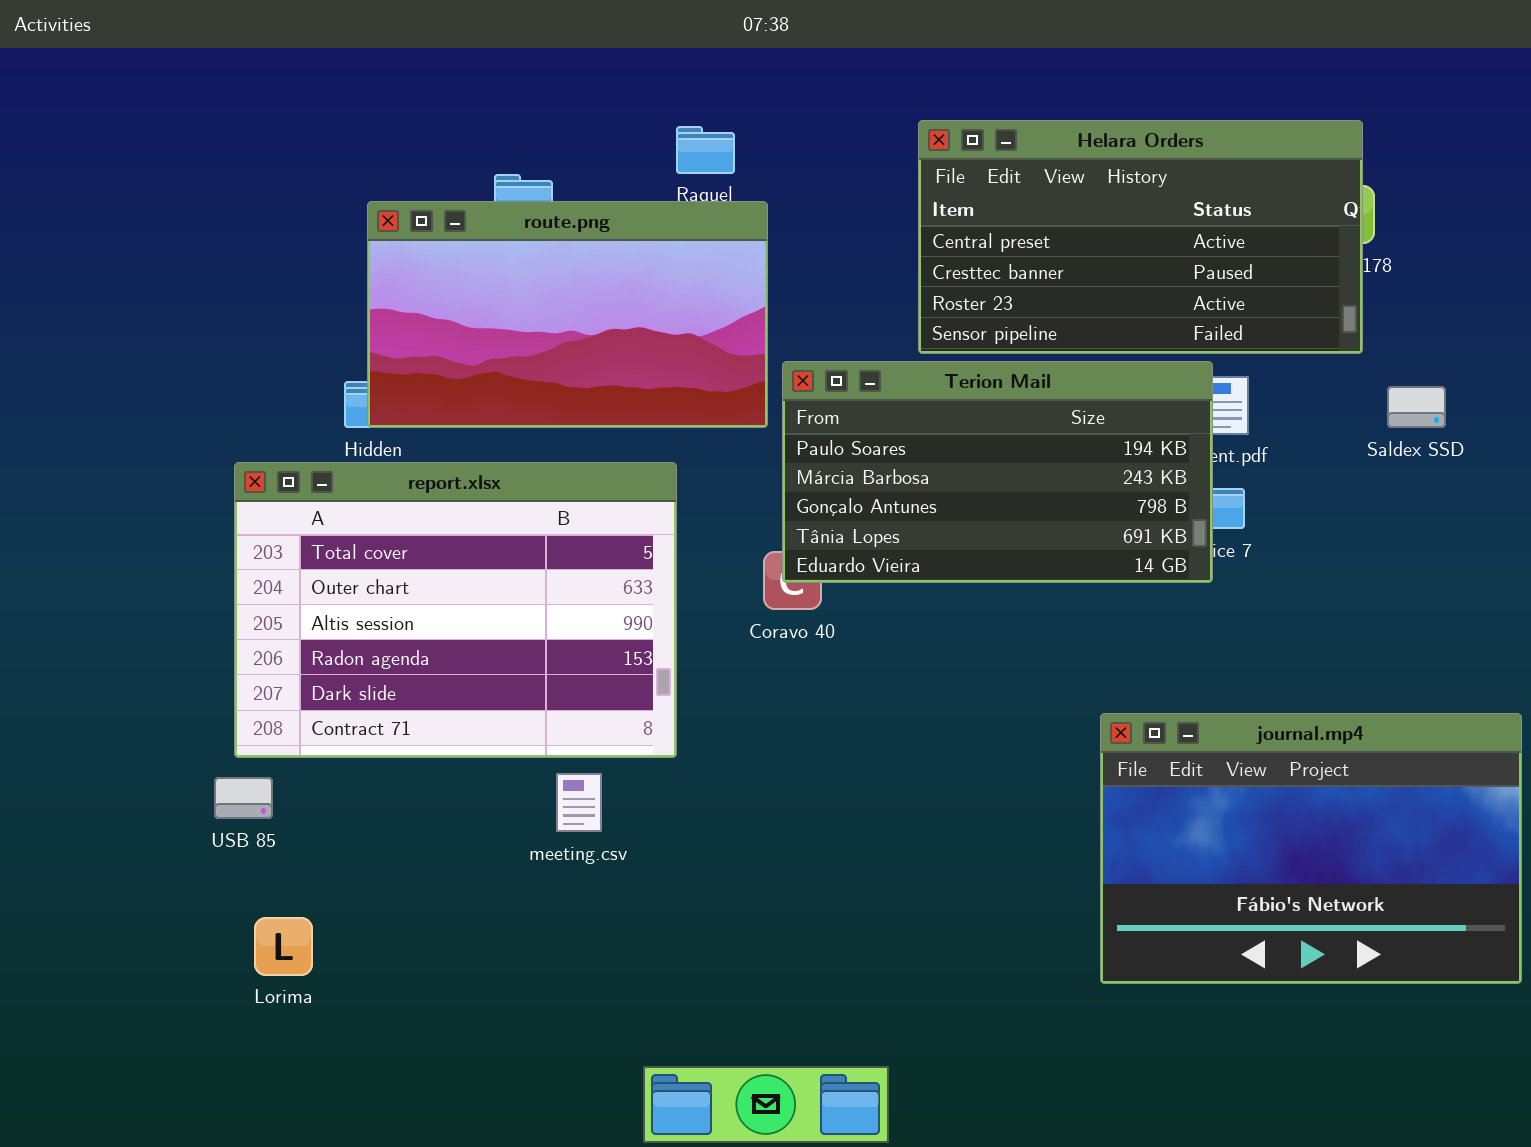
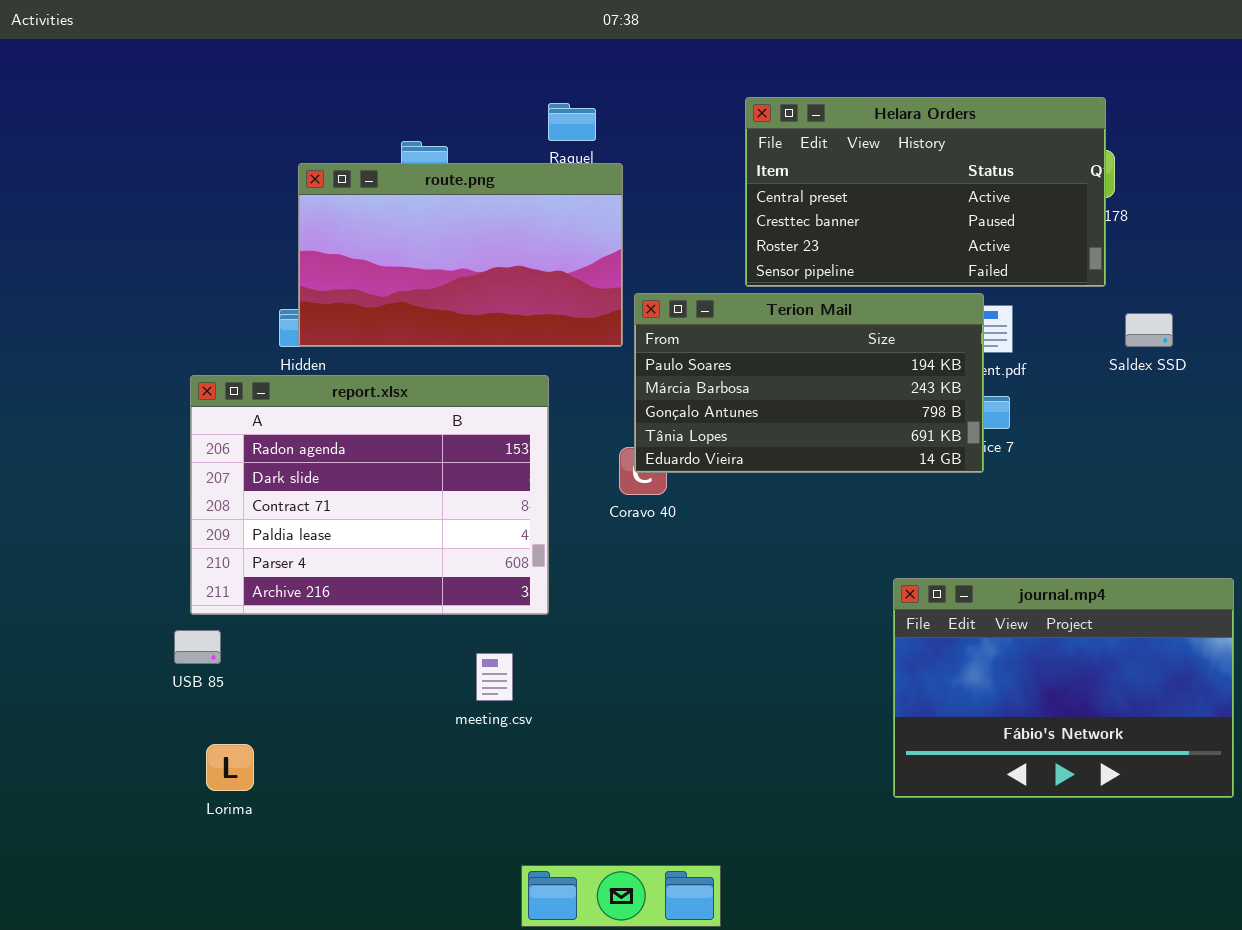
report.xlsx: [234,462,677,758] -> [190,375,549,615], scrolled down 3 rows
meeting.csv: [556,773,602,832] -> [476,653,513,701], moved

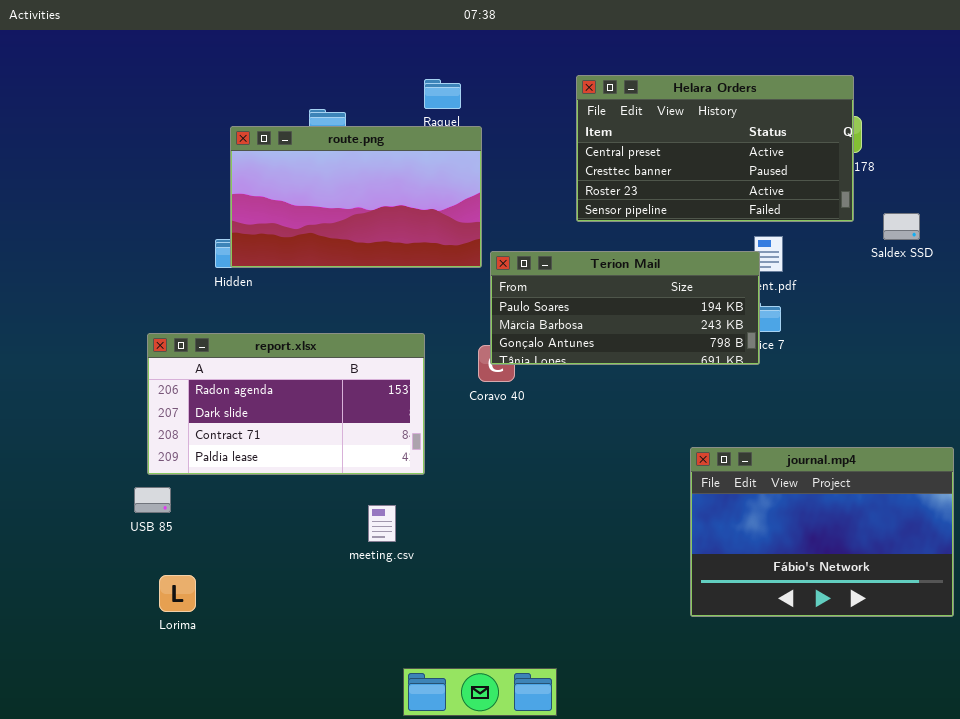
Terion Mail: [634,293,984,473] -> [490,251,760,365], resized
Saldex SSD: [1125,313,1173,347] -> [883,213,920,240], moved
report.xlsx: [190,375,549,615] -> [147,333,425,475], resized

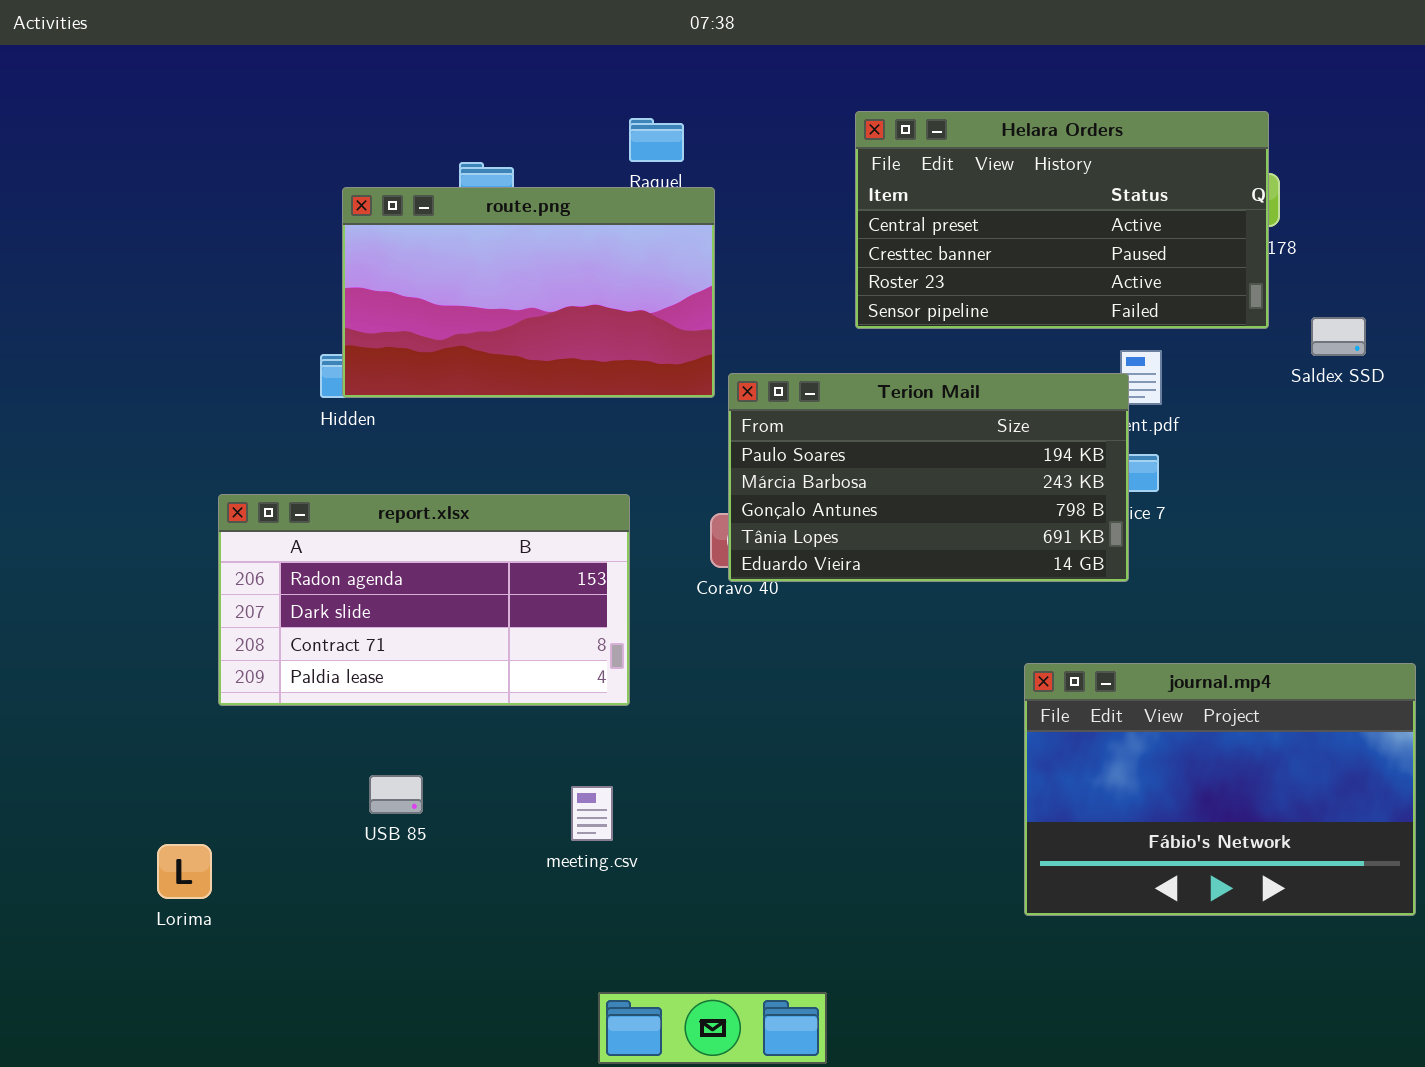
Terion Mail: [490,251,760,365] -> [728,373,1129,582], resized
USB 85: [134,487,171,513] -> [369,775,423,814], moved
meeting.csv: [368,505,396,542] -> [571,786,613,841], moved
Lorima: [159,575,196,612] -> [157,844,212,899], moved

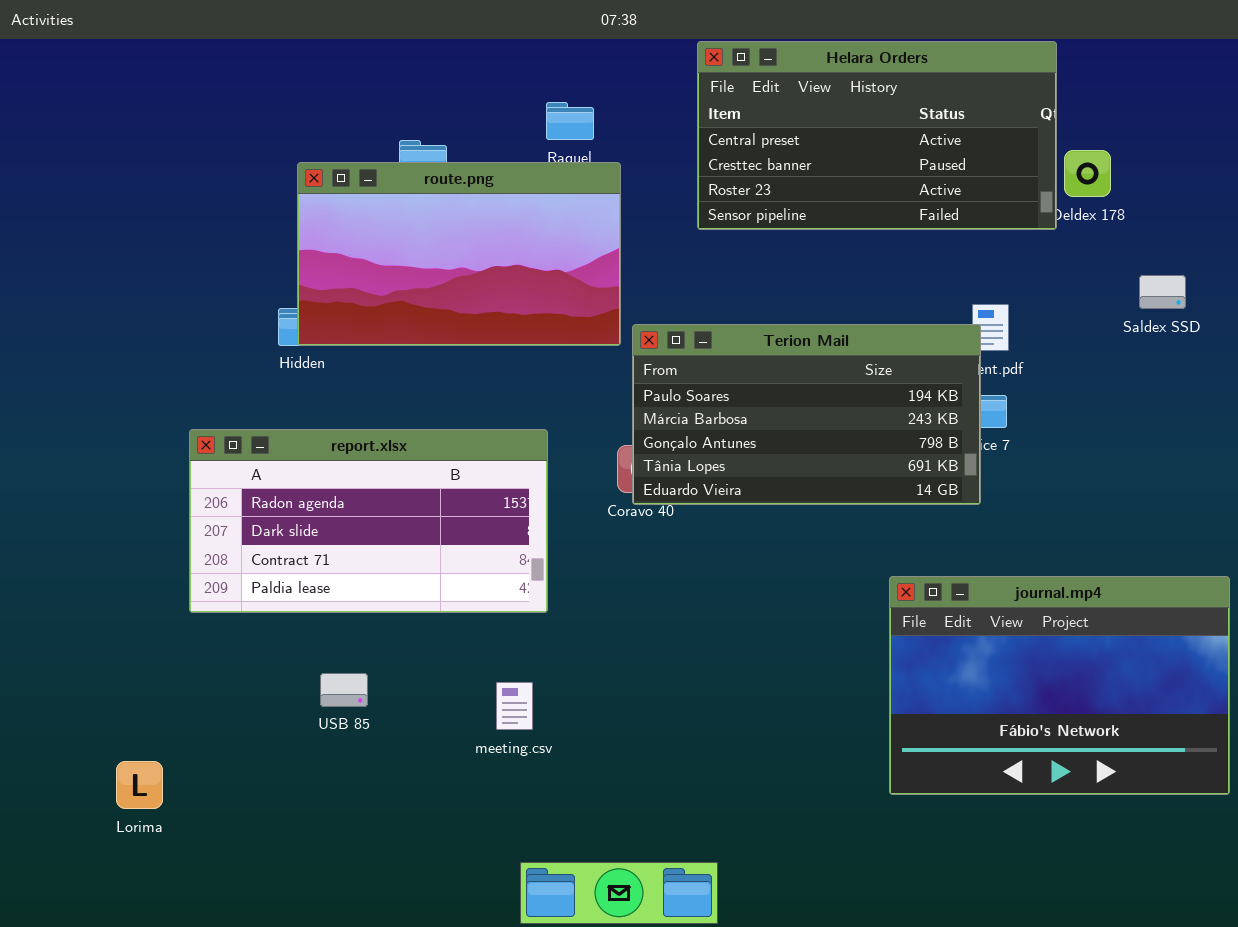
Helara Orders: [855,111,1269,329] -> [697,41,1057,230], moved
Lorima: [157,844,212,899] -> [116,761,163,809], moved

